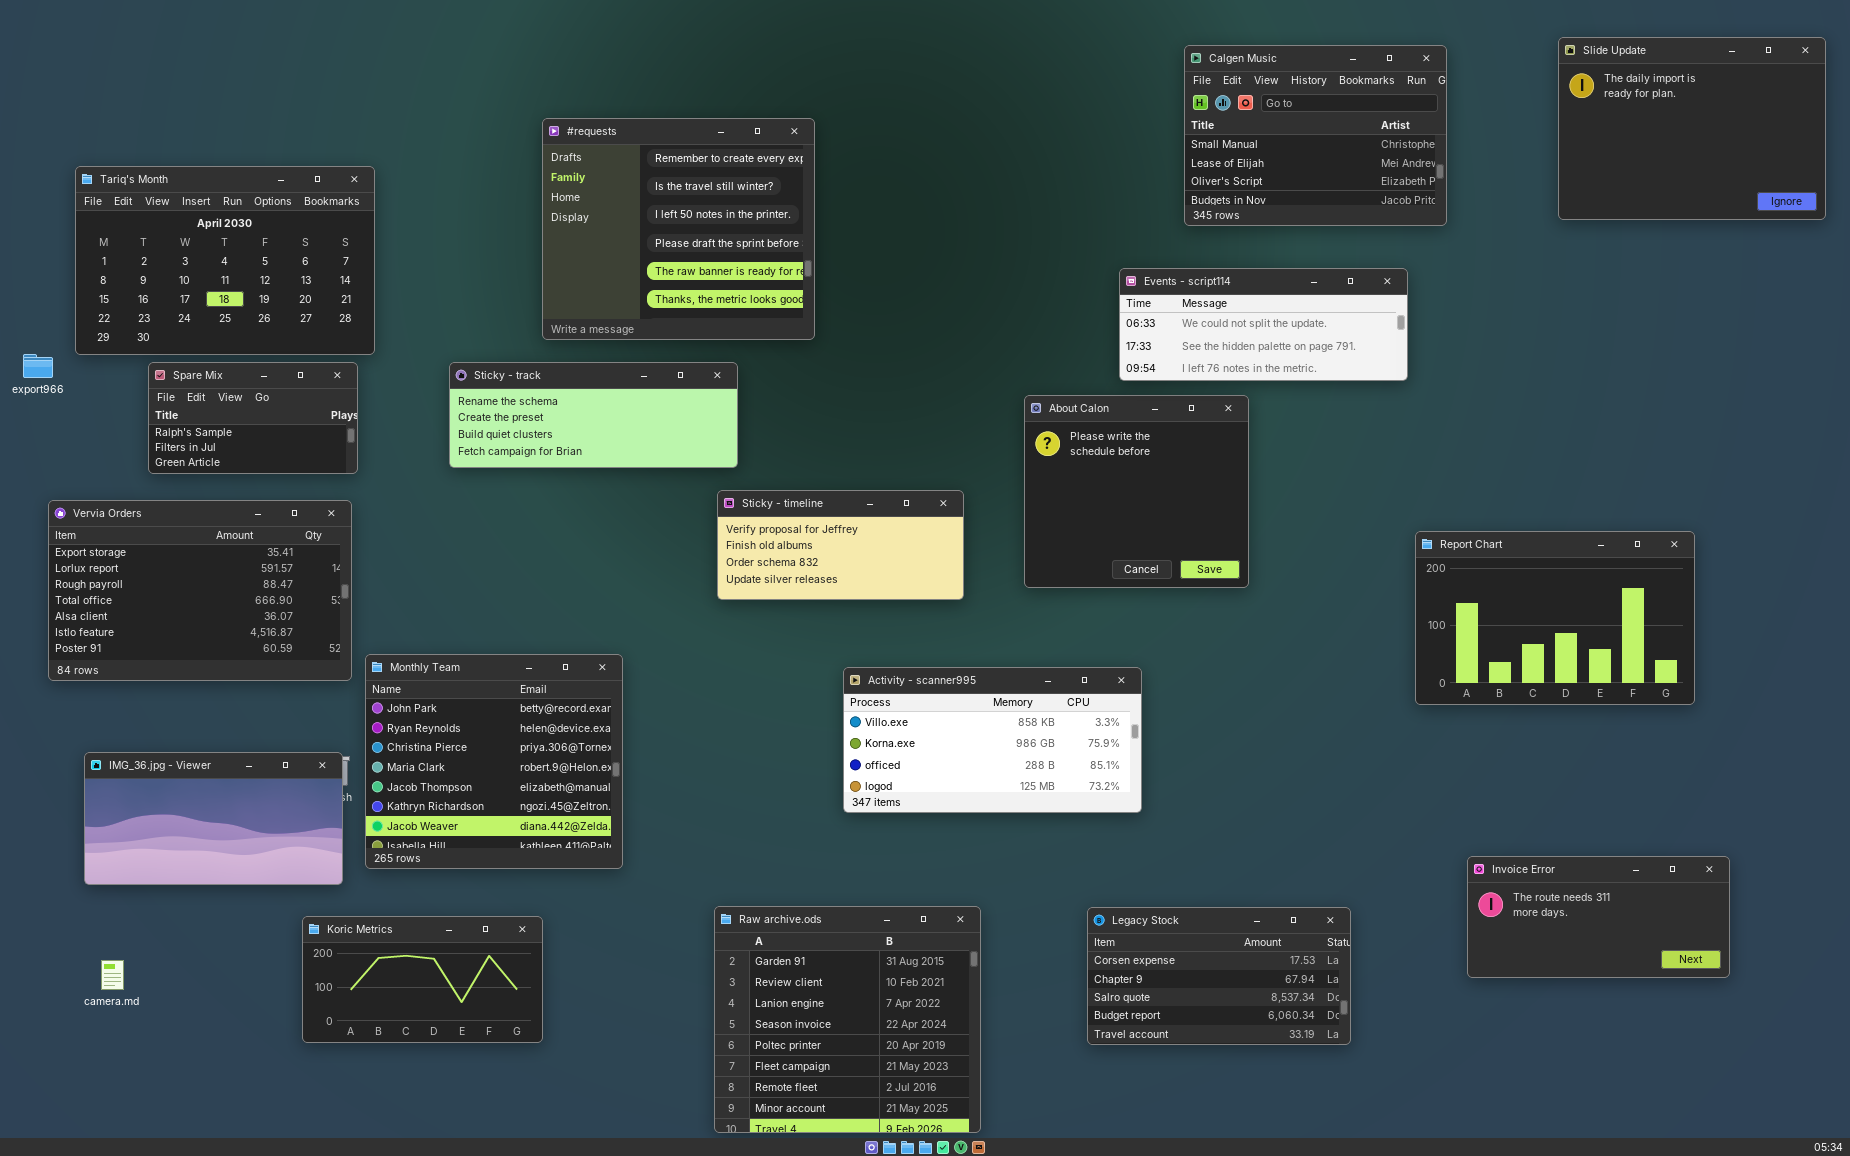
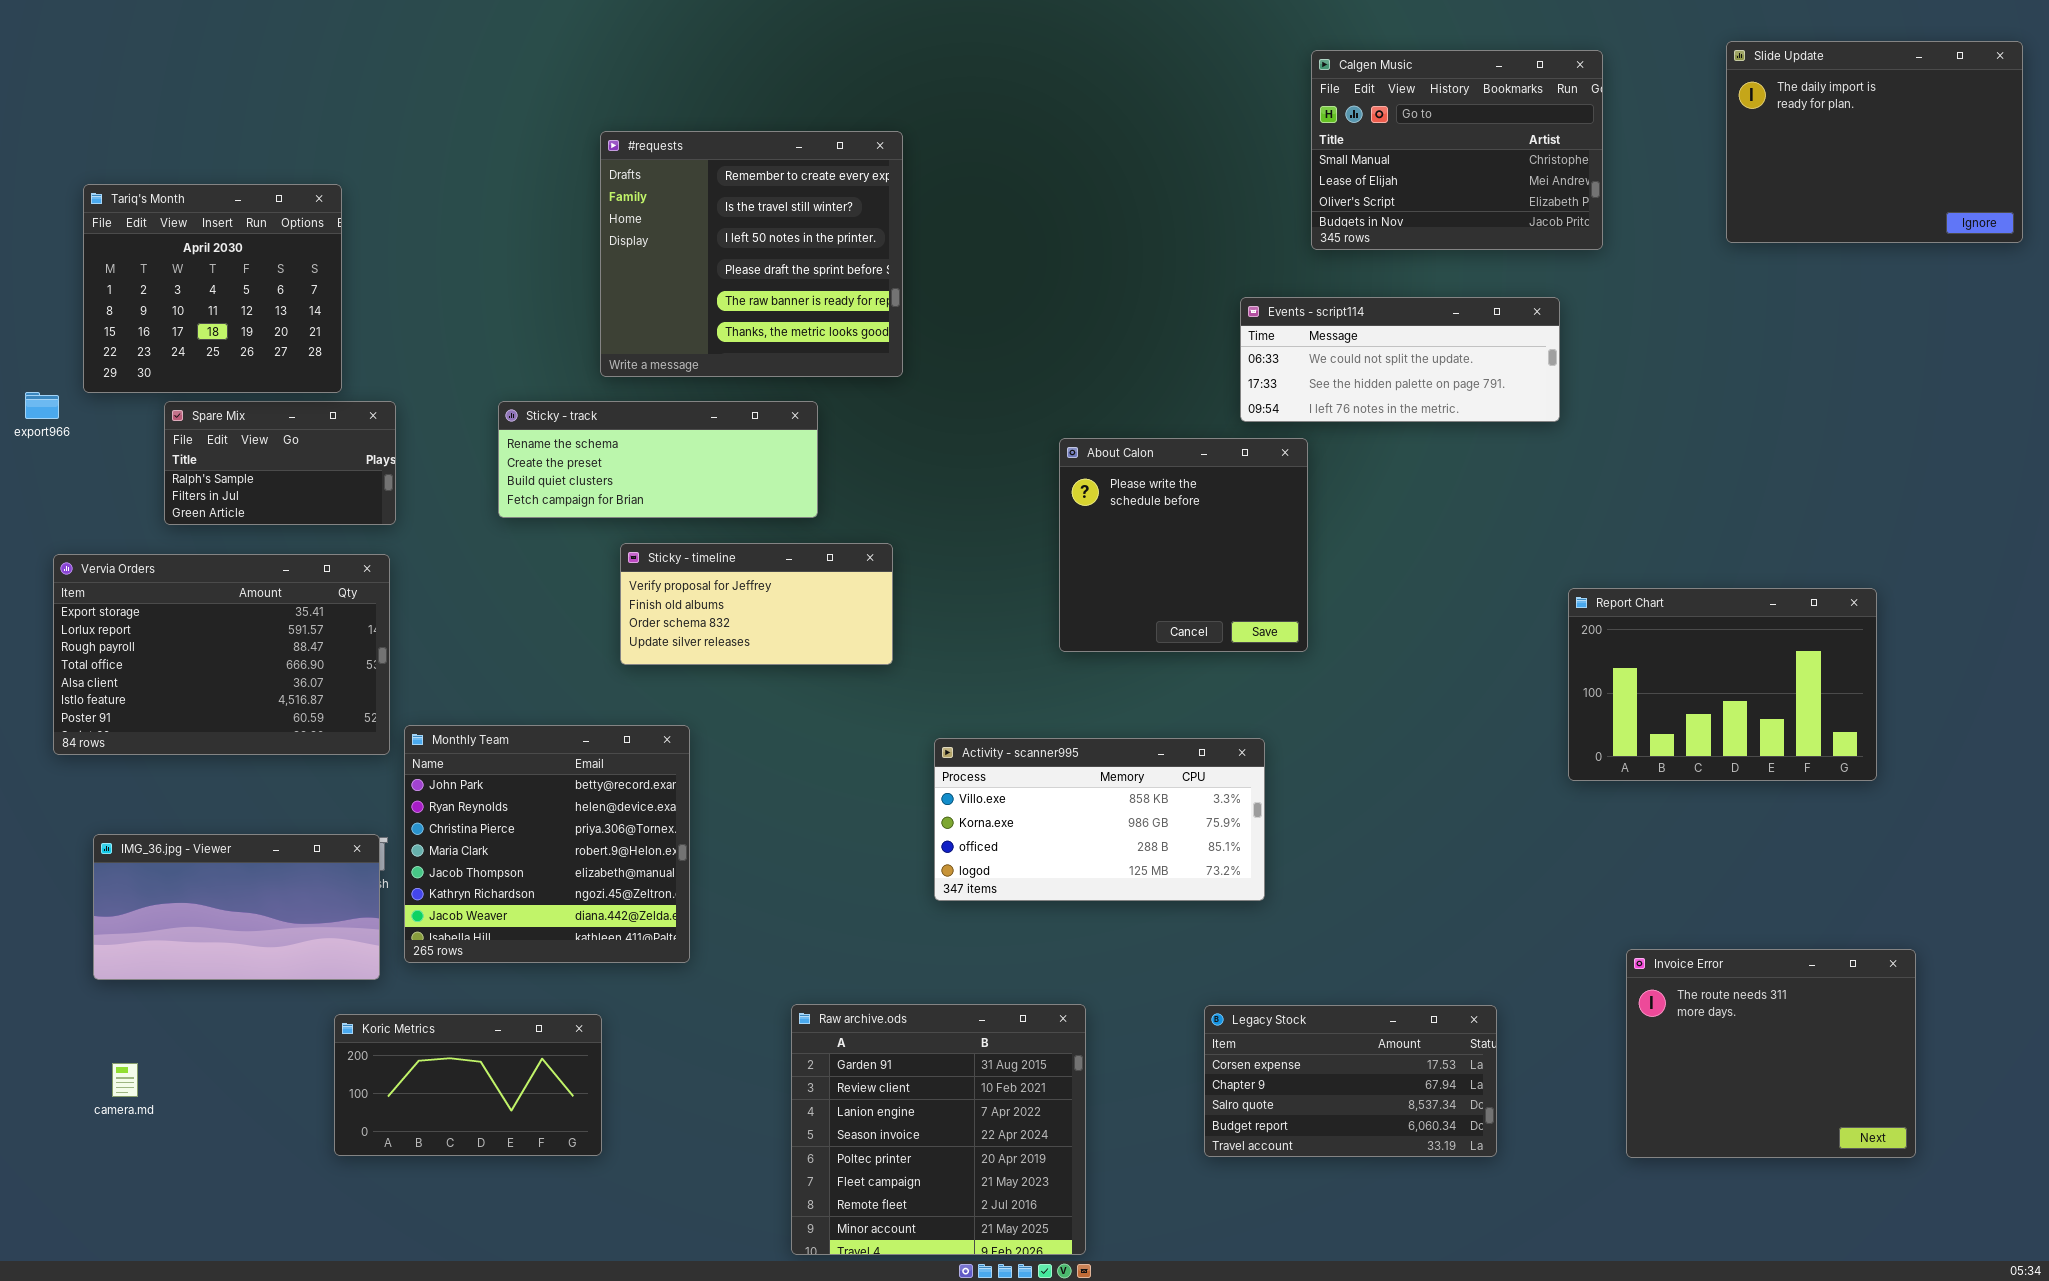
Tariq's Month: [75,166,375,355] -> [83,184,342,393], resized
About Calon: [1024,395,1249,588] -> [1059,438,1308,652], moved
Sticky - timeline: [717,490,964,600] -> [620,543,893,665], moved
Invoice Error: [1467,856,1730,978] -> [1626,949,1916,1158], resized

